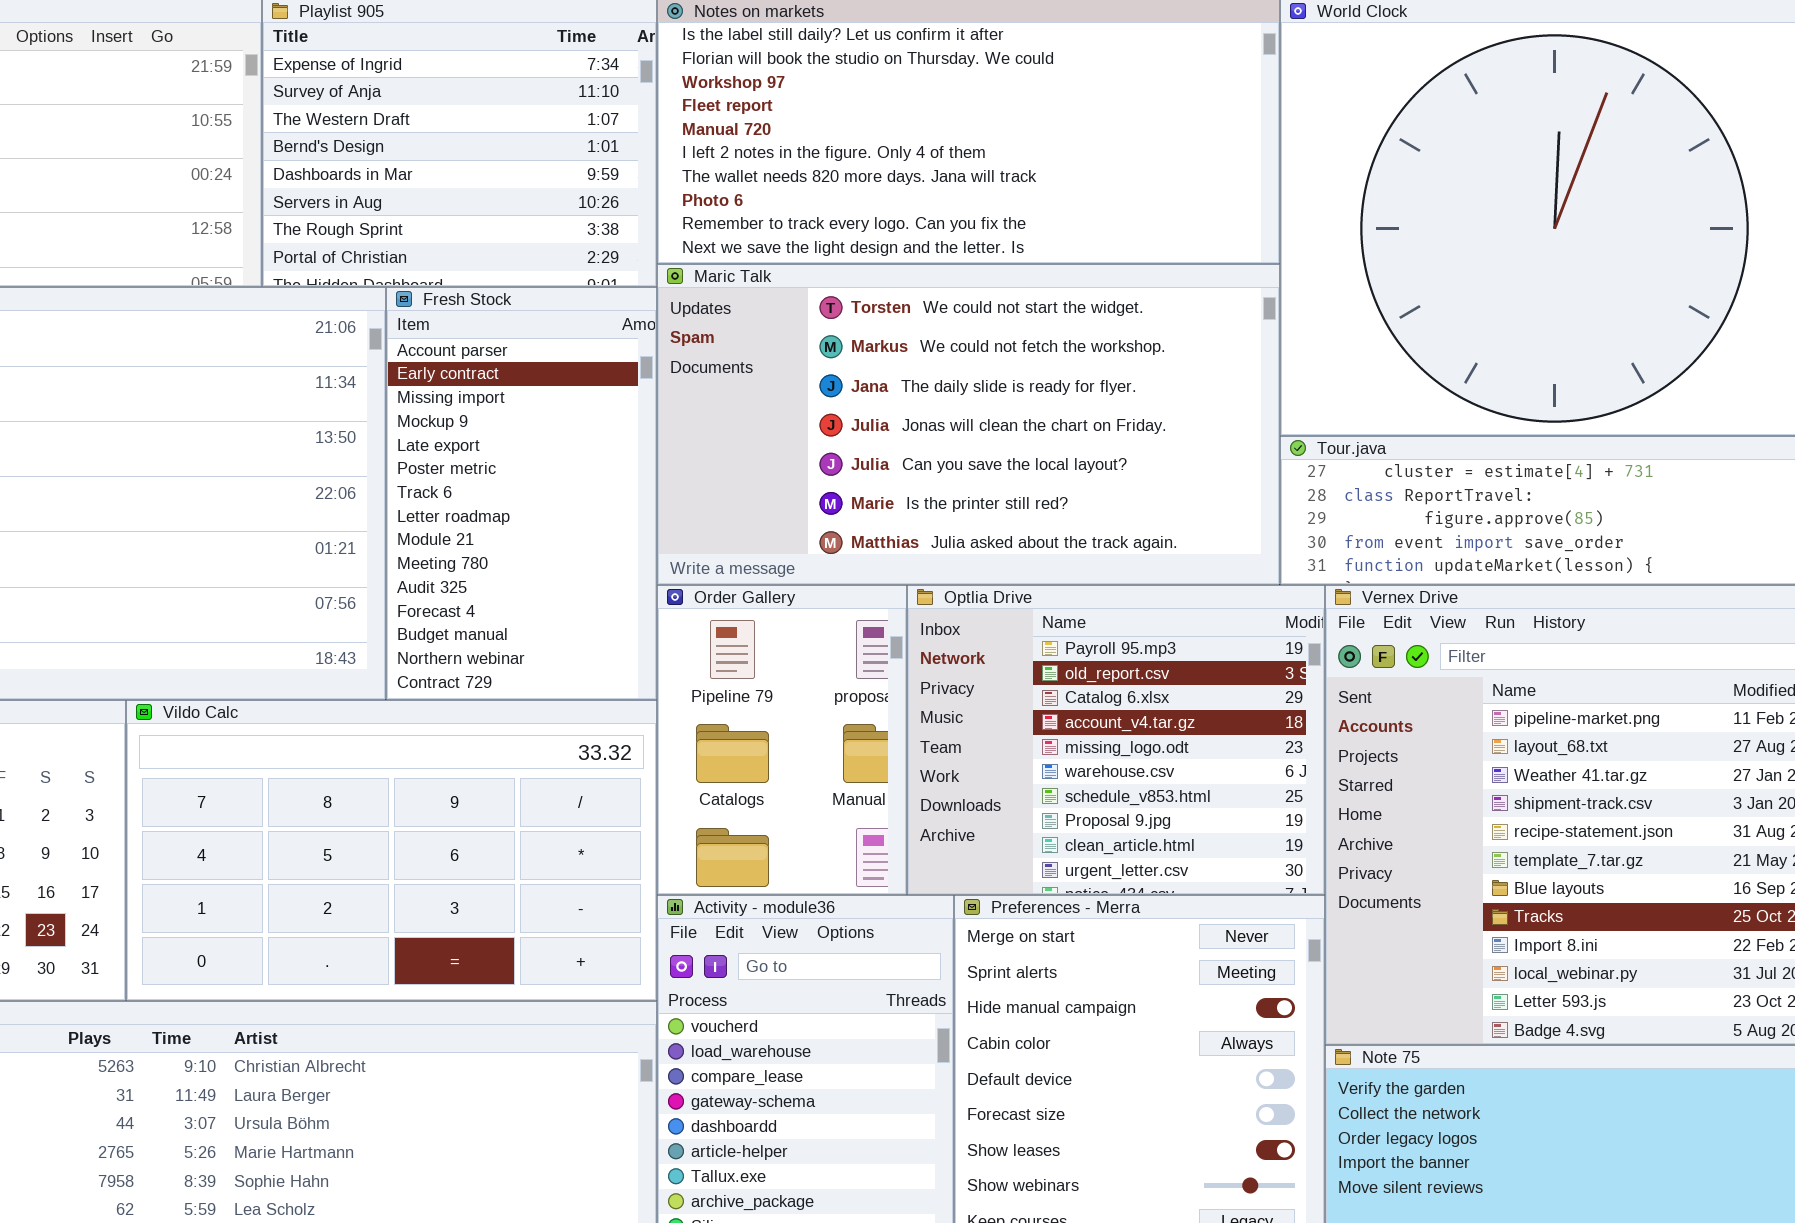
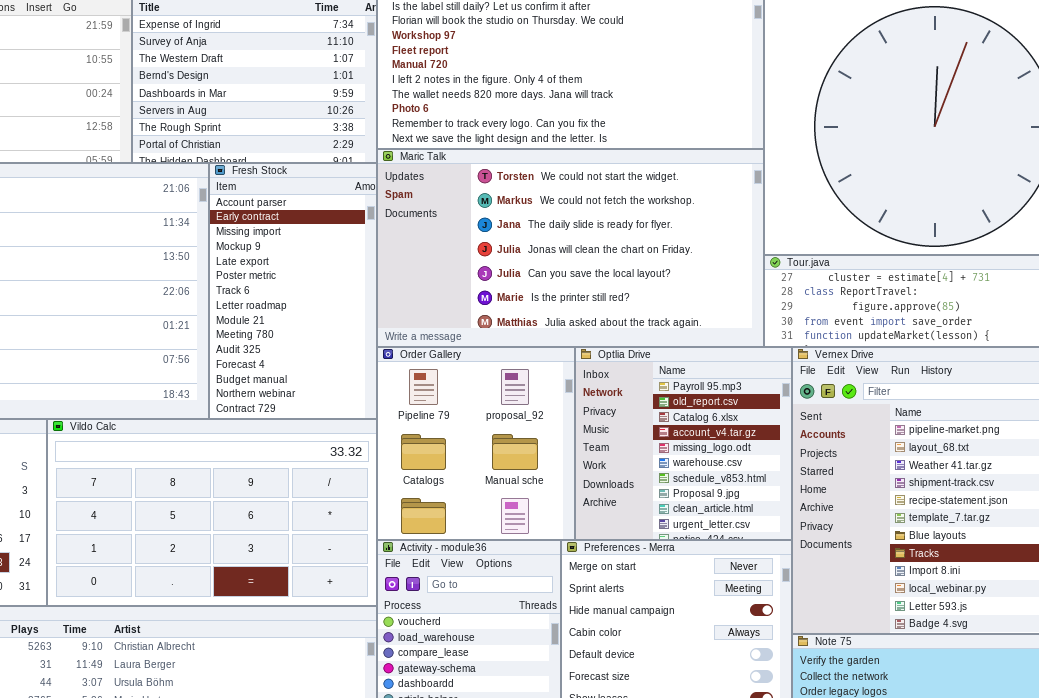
Order Gallery: [657,585,907,895] -> [377,347,575,540], resized
Optlia Drive: [907,585,1325,895] -> [575,347,792,540], resized

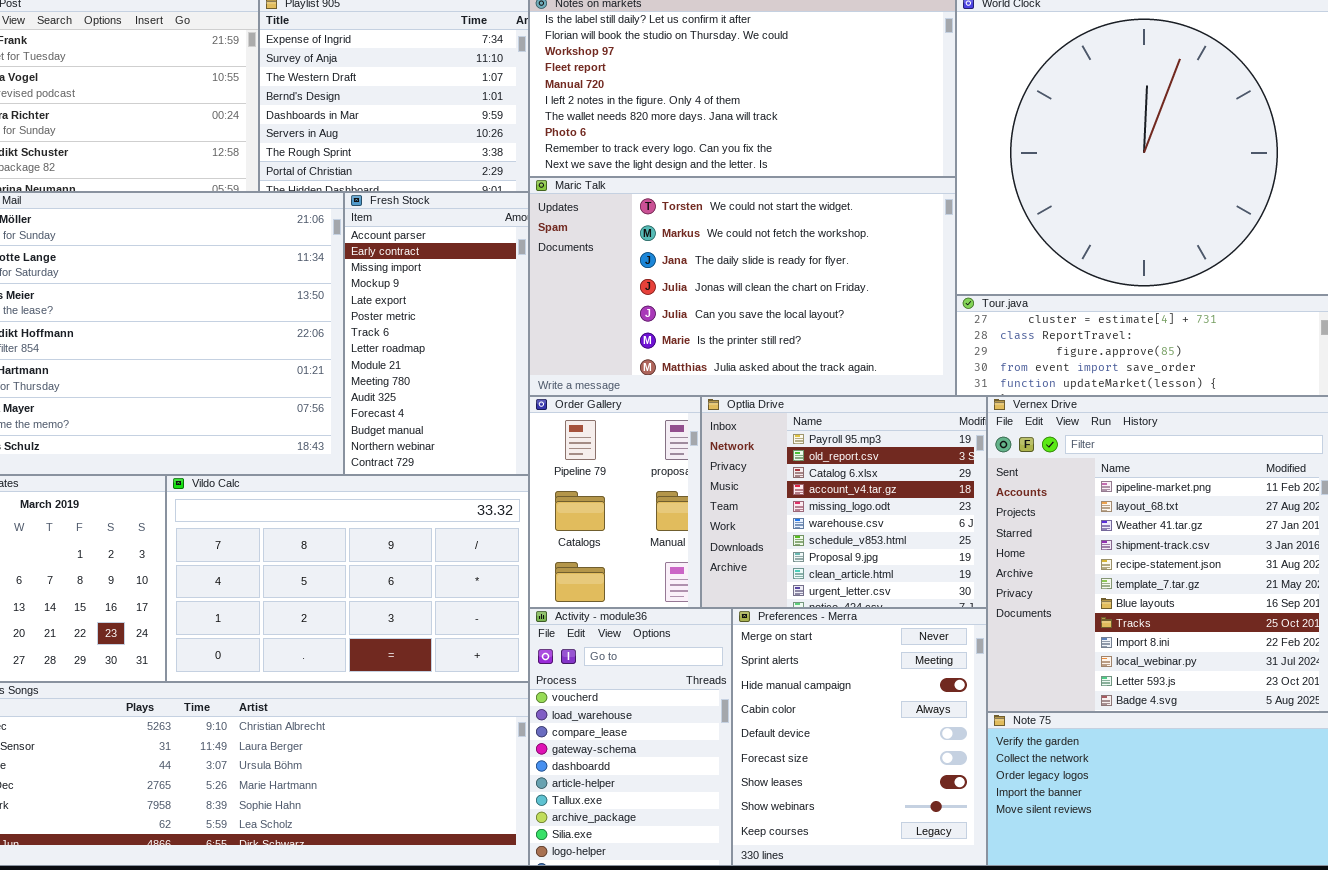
Order Gallery: [377,347,575,540] -> [529,396,701,608], resized
Optlia Drive: [575,347,792,540] -> [701,396,987,608], resized

